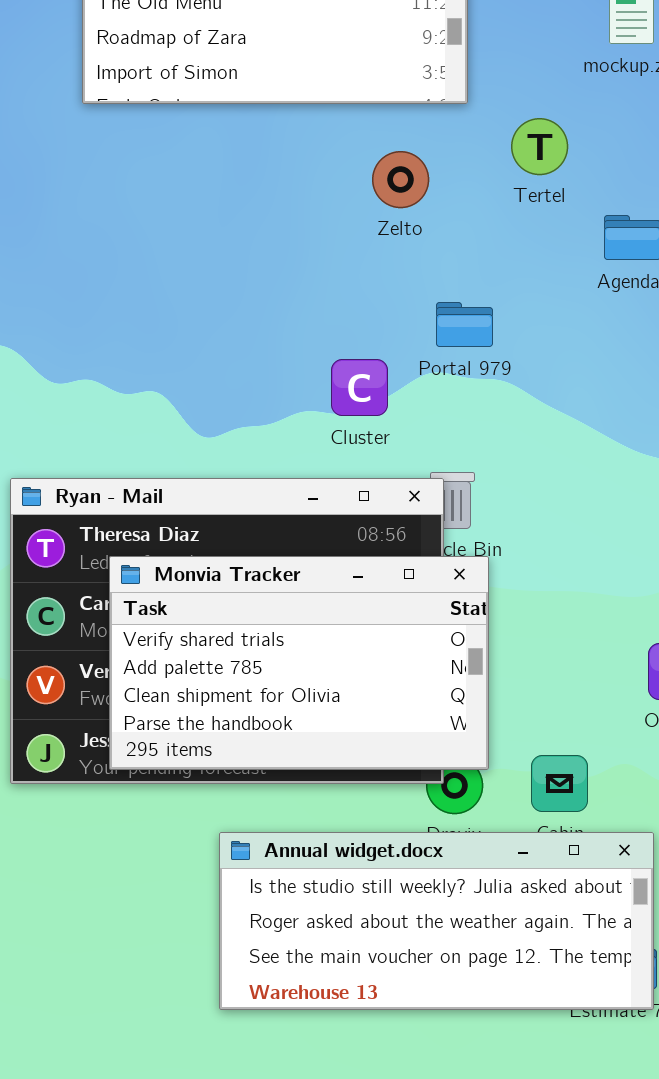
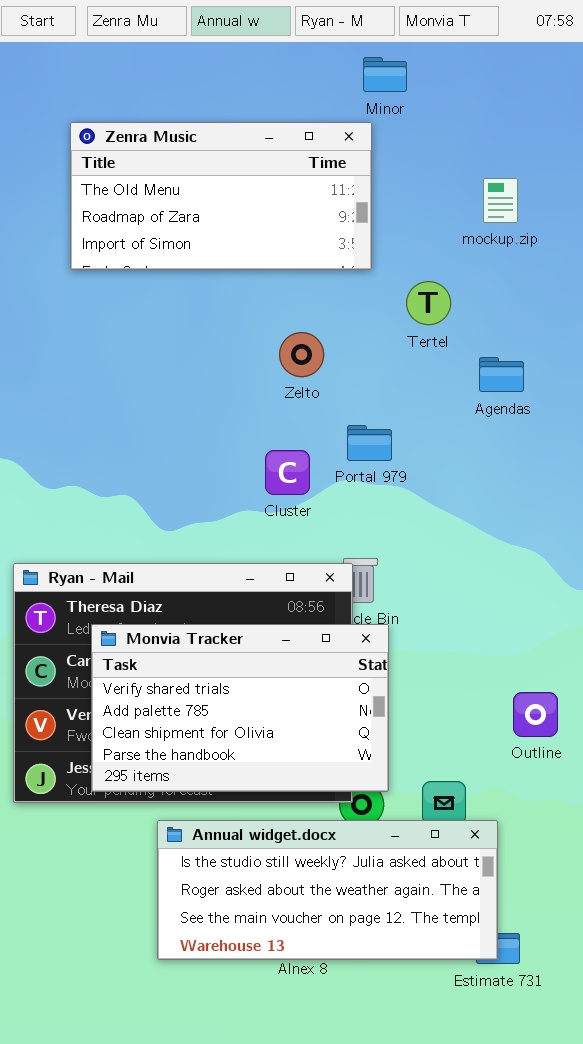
Zelto: [372,151,429,208] -> [279,332,324,377], moved
Cluster: [331,359,388,416] -> [265,450,310,495], moved
Annual widget.docx: [219,832,654,1010] -> [157,820,498,960], moved

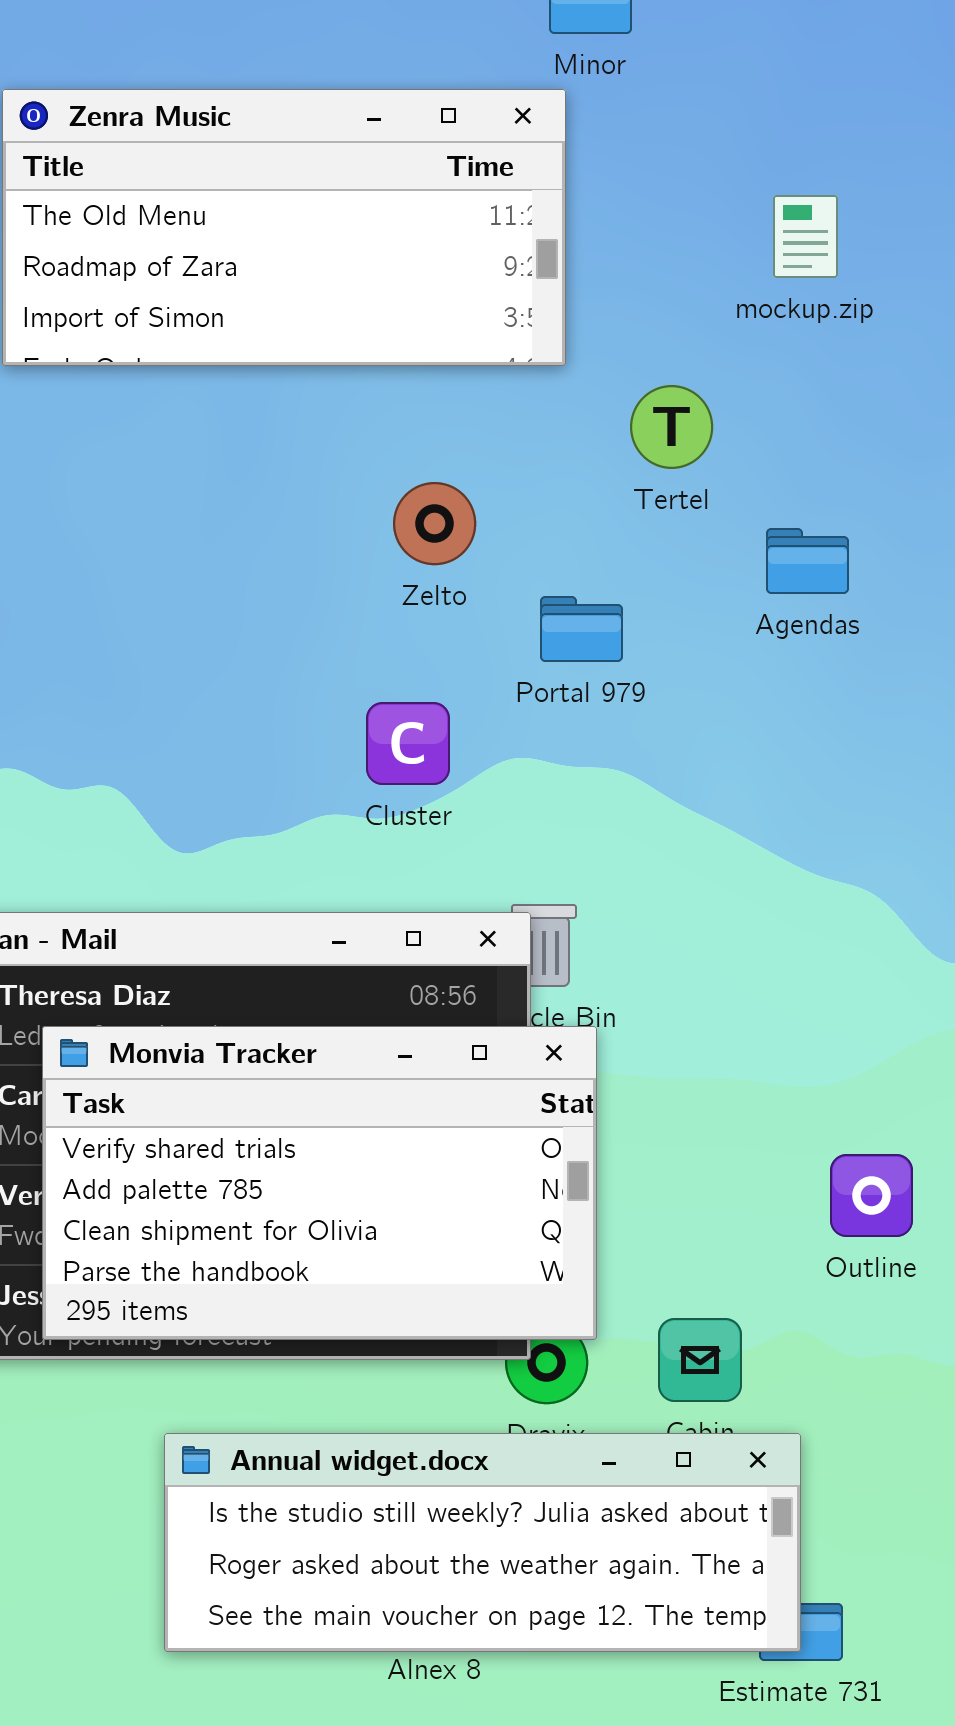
Portal 979: [347,425,392,461] -> [540,596,623,662], moved
Annual widget.docx: [157,820,498,960] -> [164,1433,801,1652], resized

